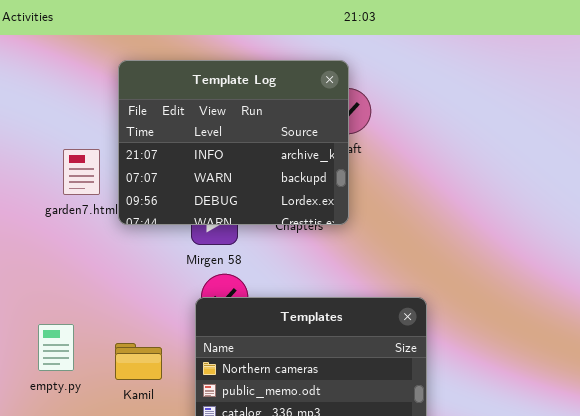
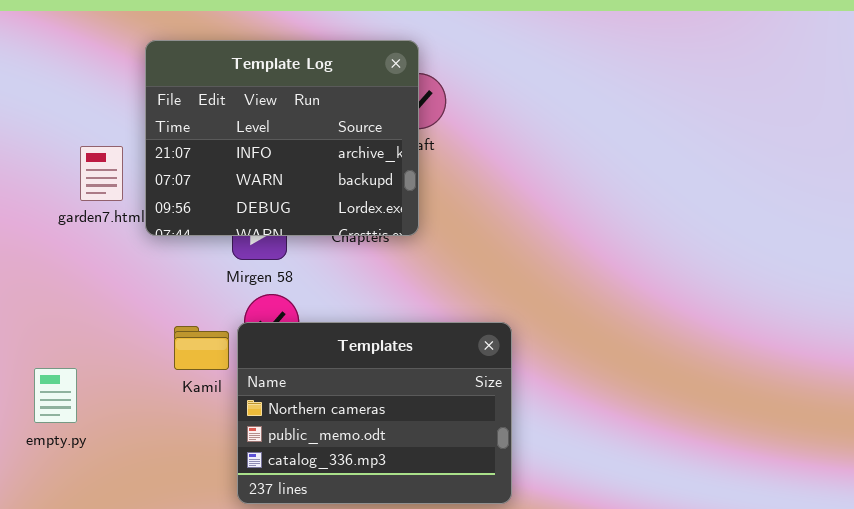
empty.py: [38,324,74,371] -> [34,368,77,423], moved
Kamil: [115,343,162,380] -> [174,326,229,370], moved

